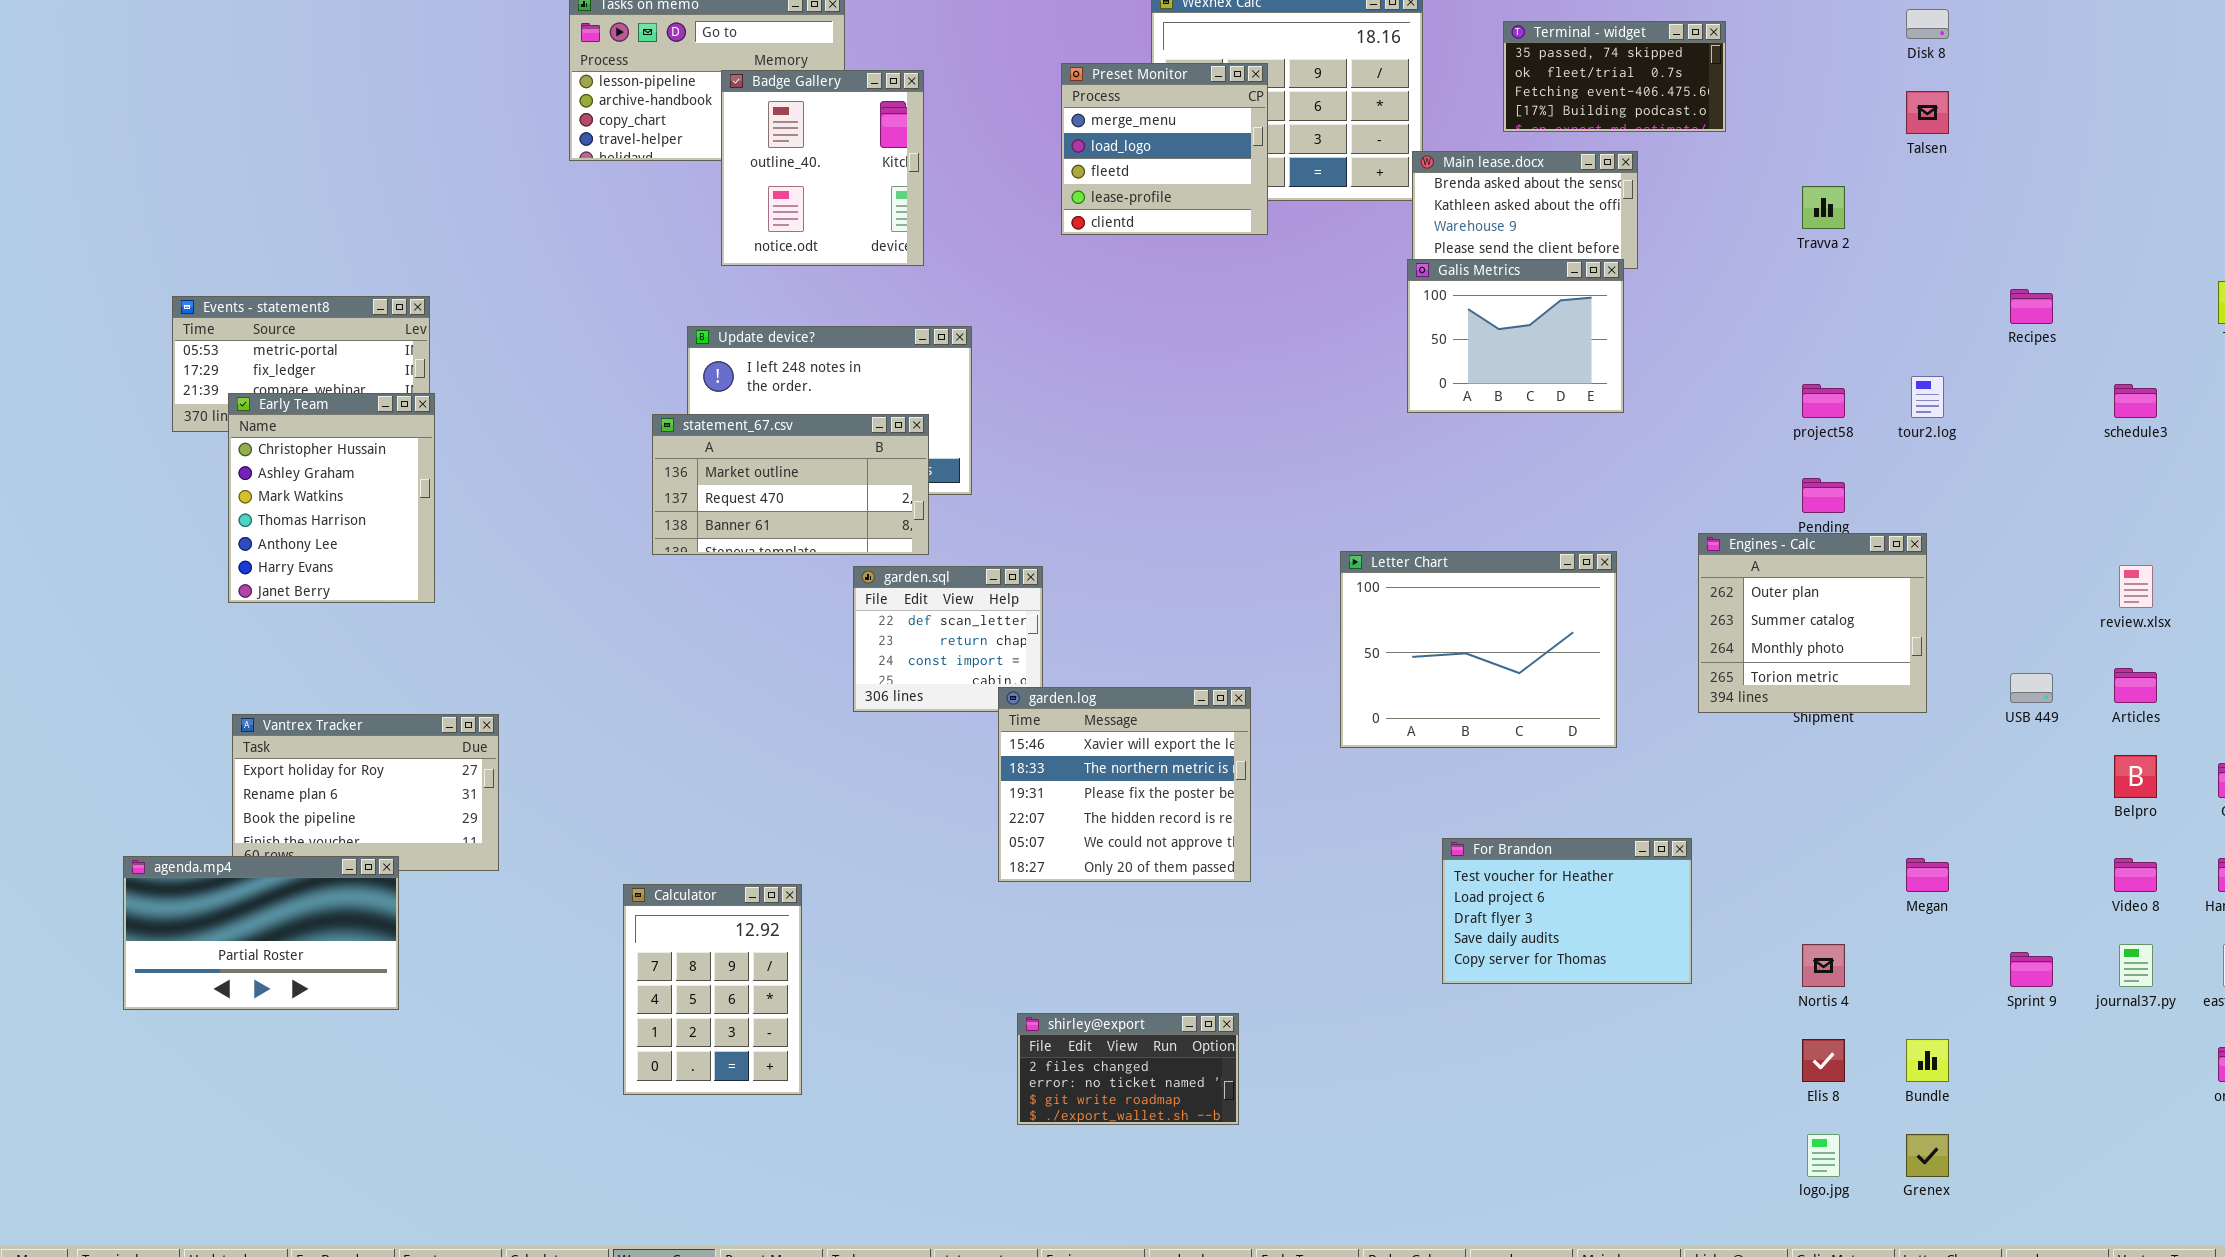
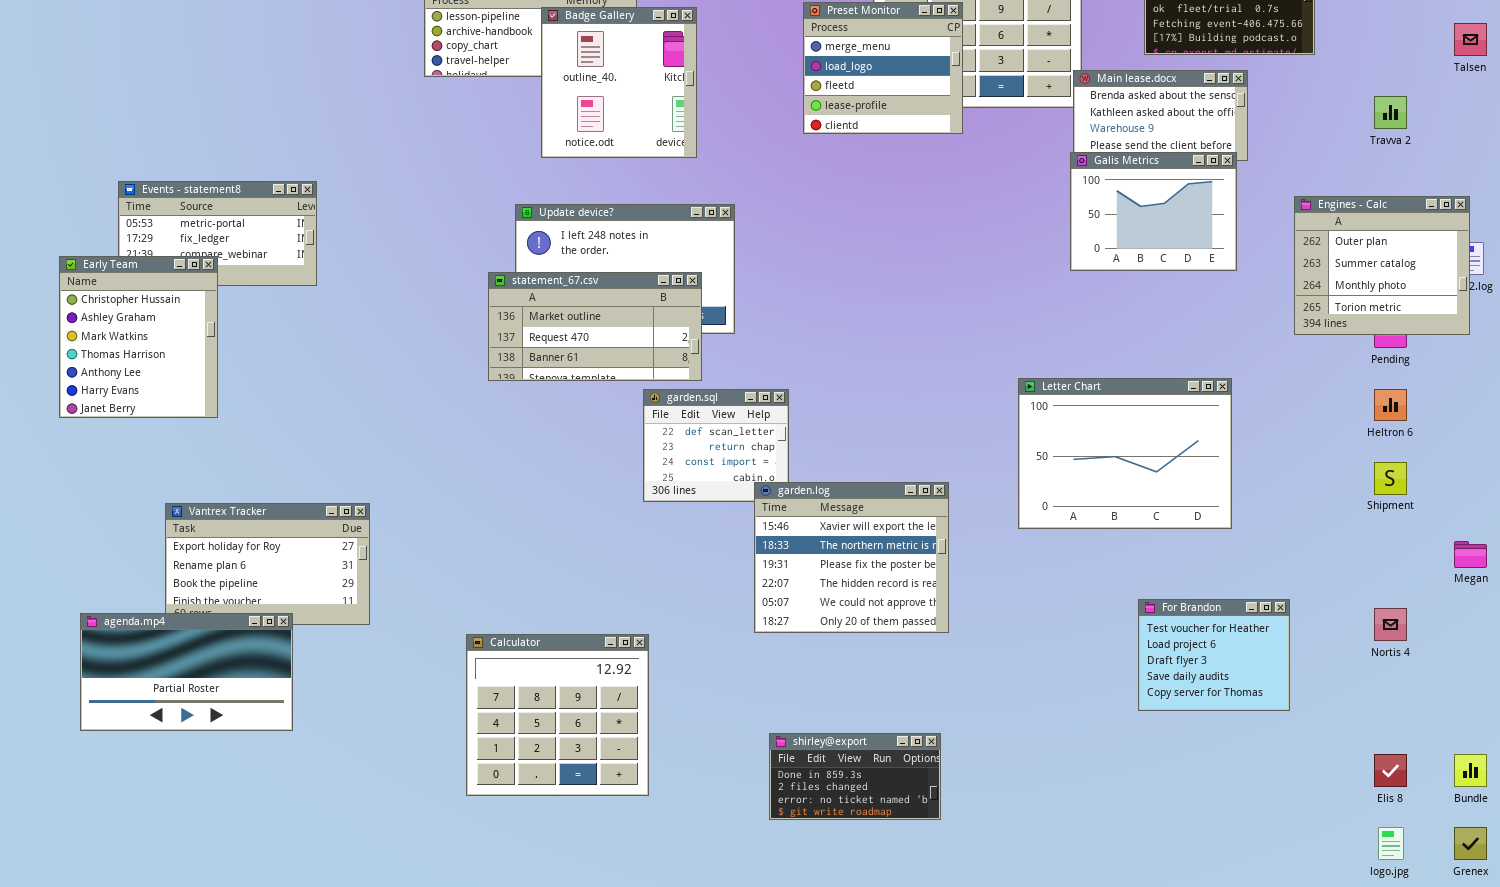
Early Team: [228,393,435,603] -> [59,256,218,418], moved
Engines - Calc: [1698,533,1927,713] -> [1294,196,1470,335], moved
For Brandon: [1442,838,1692,984] -> [1138,599,1290,711], resized
Megan: [1906,858,1949,892] -> [1454,541,1487,568], moved
Calculator: [623,884,802,1095] -> [466,634,649,796], resized
Nortis 4: [1802,944,1845,987] -> [1374,608,1407,641], moved
shirley@export: [1017,1013,1239,1125] -> [769,733,941,820], scrolled up 1 row

